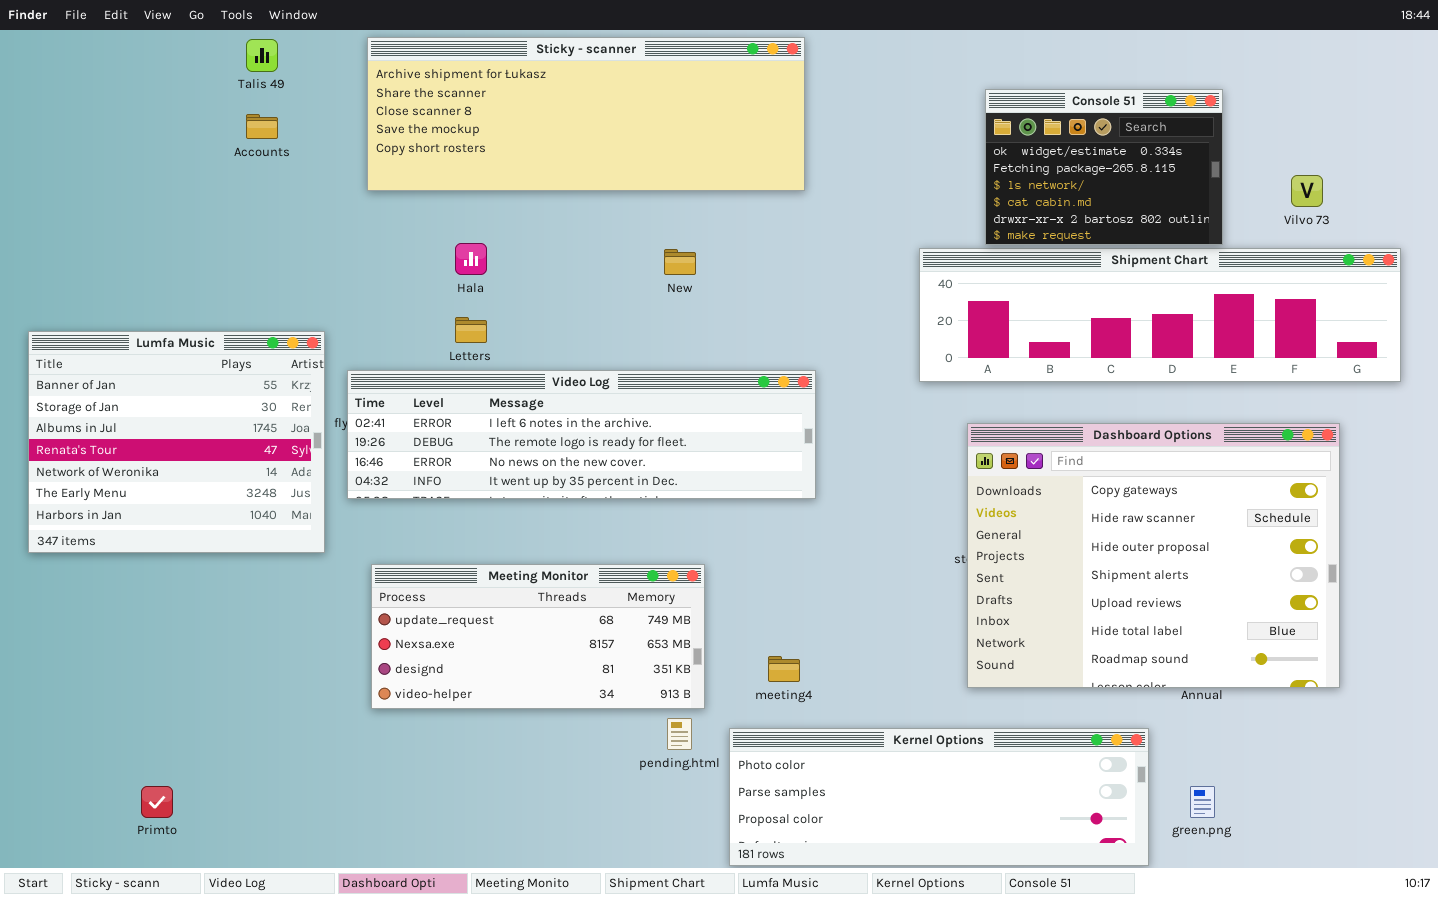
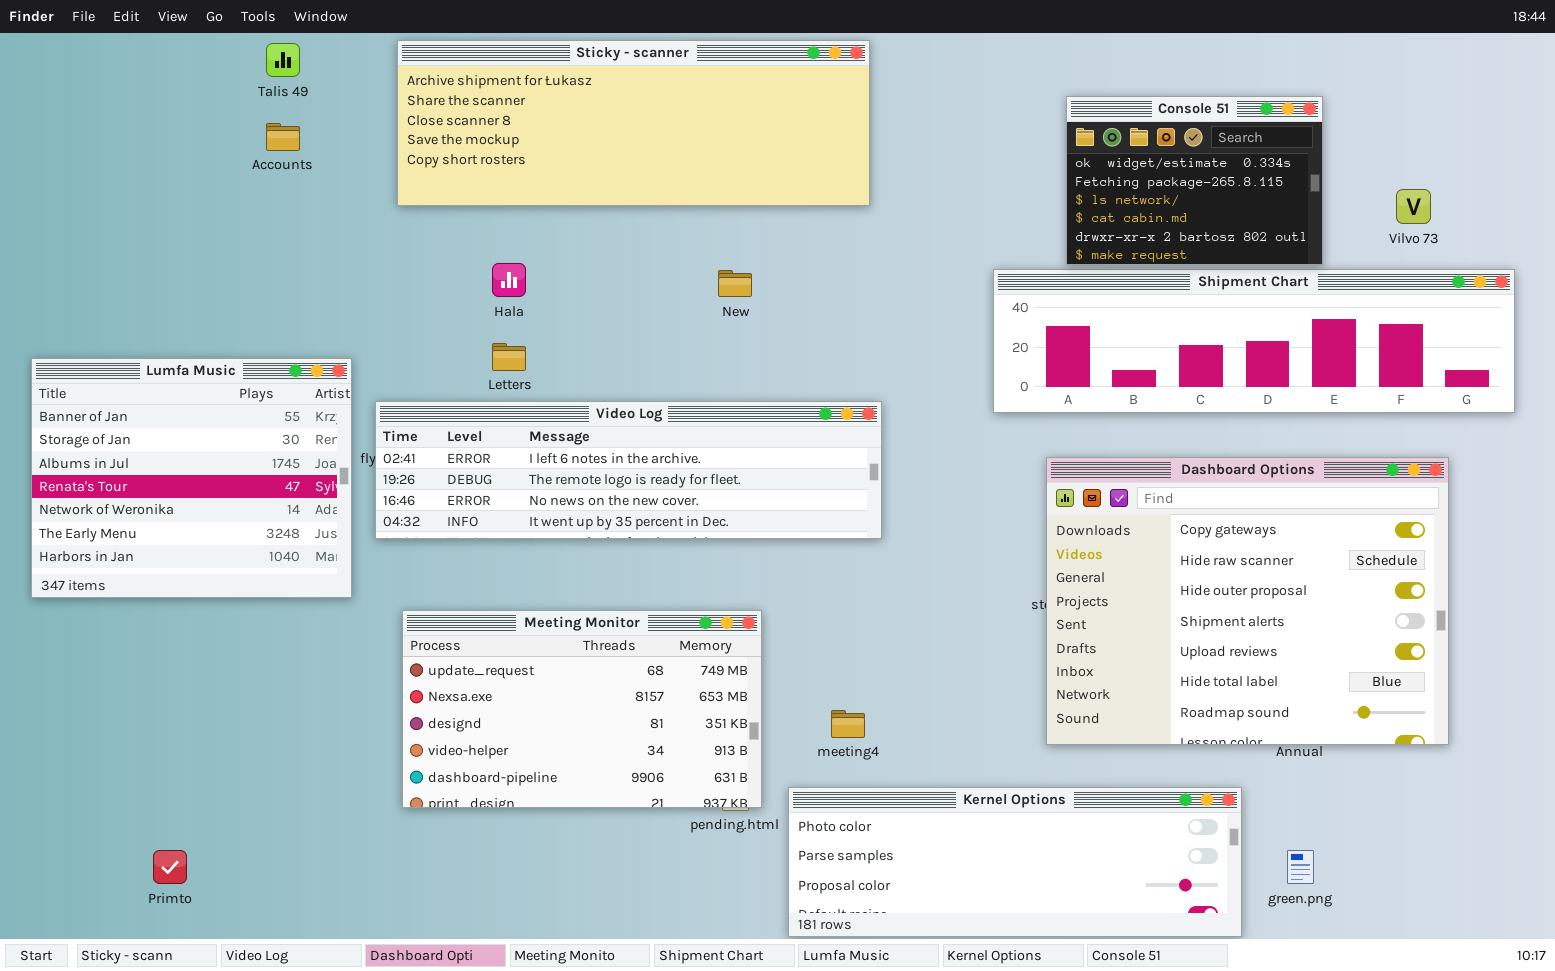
Meeting Monitor: [371,564,705,709] -> [402,610,762,808], resized

